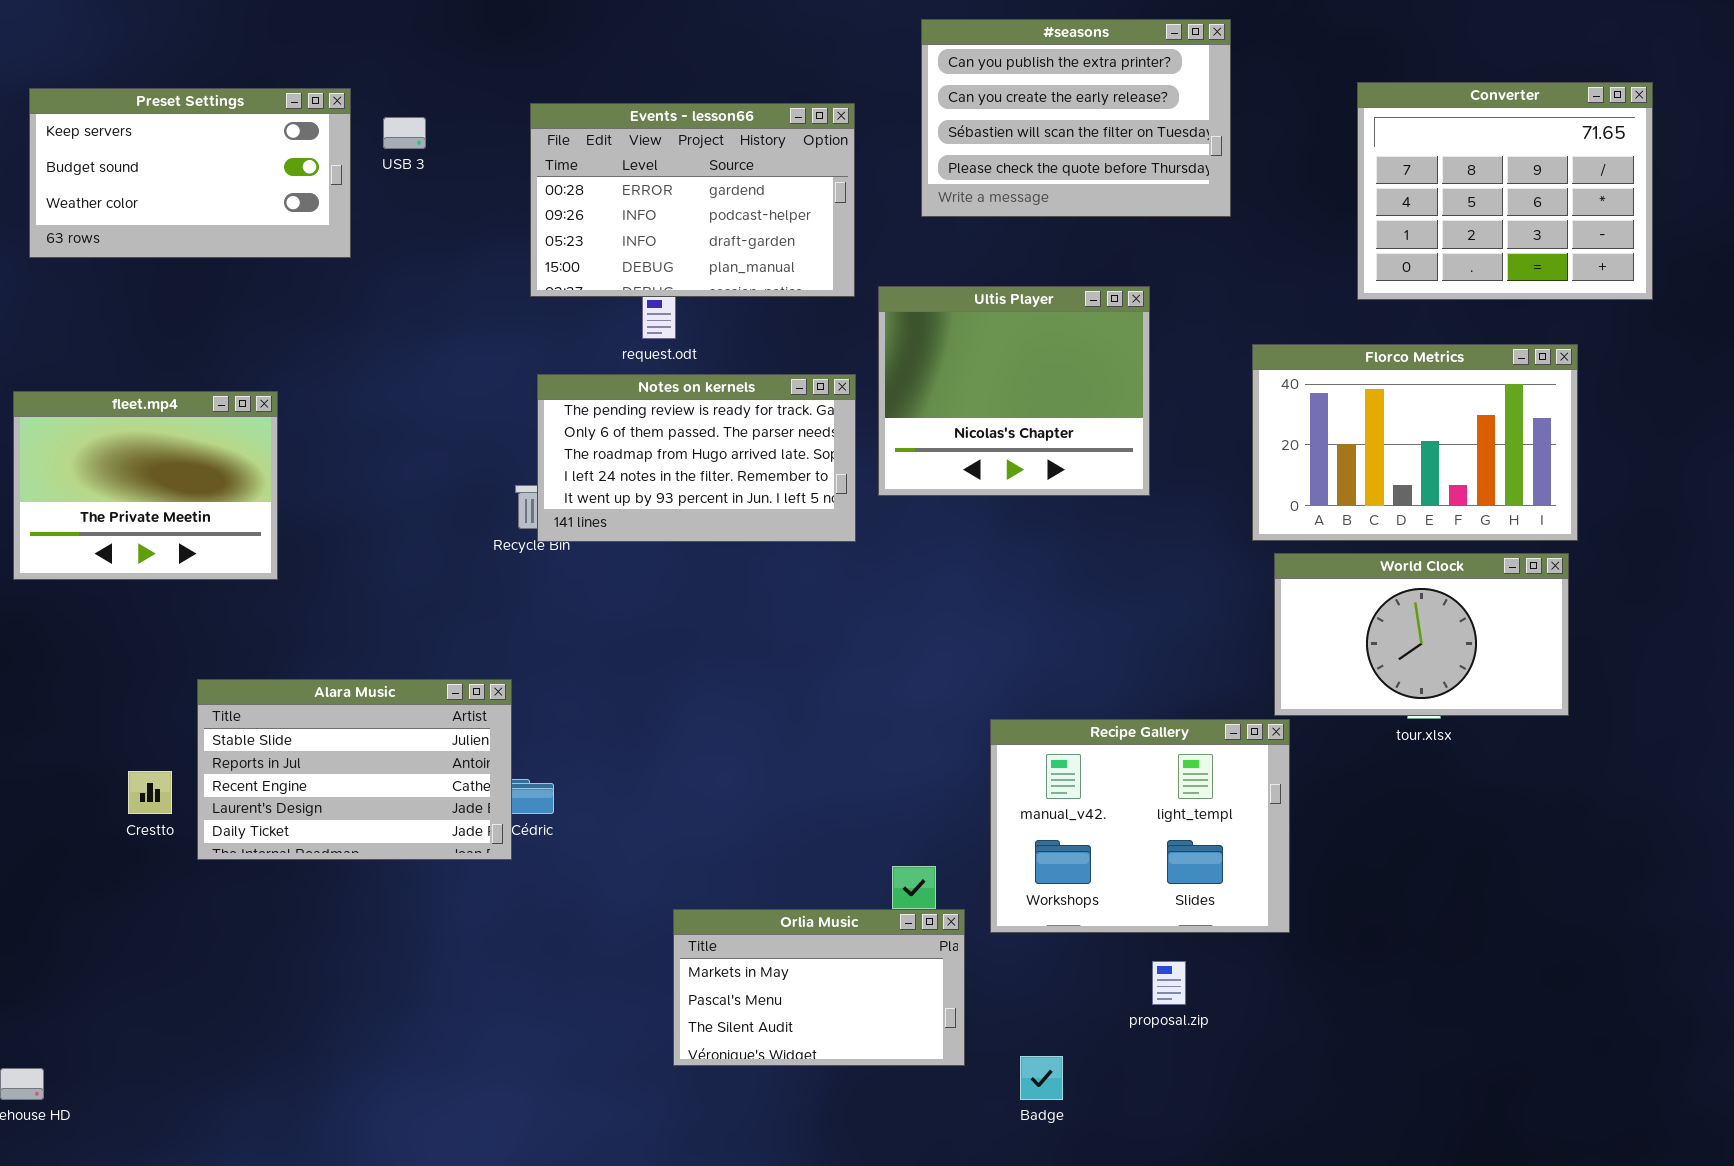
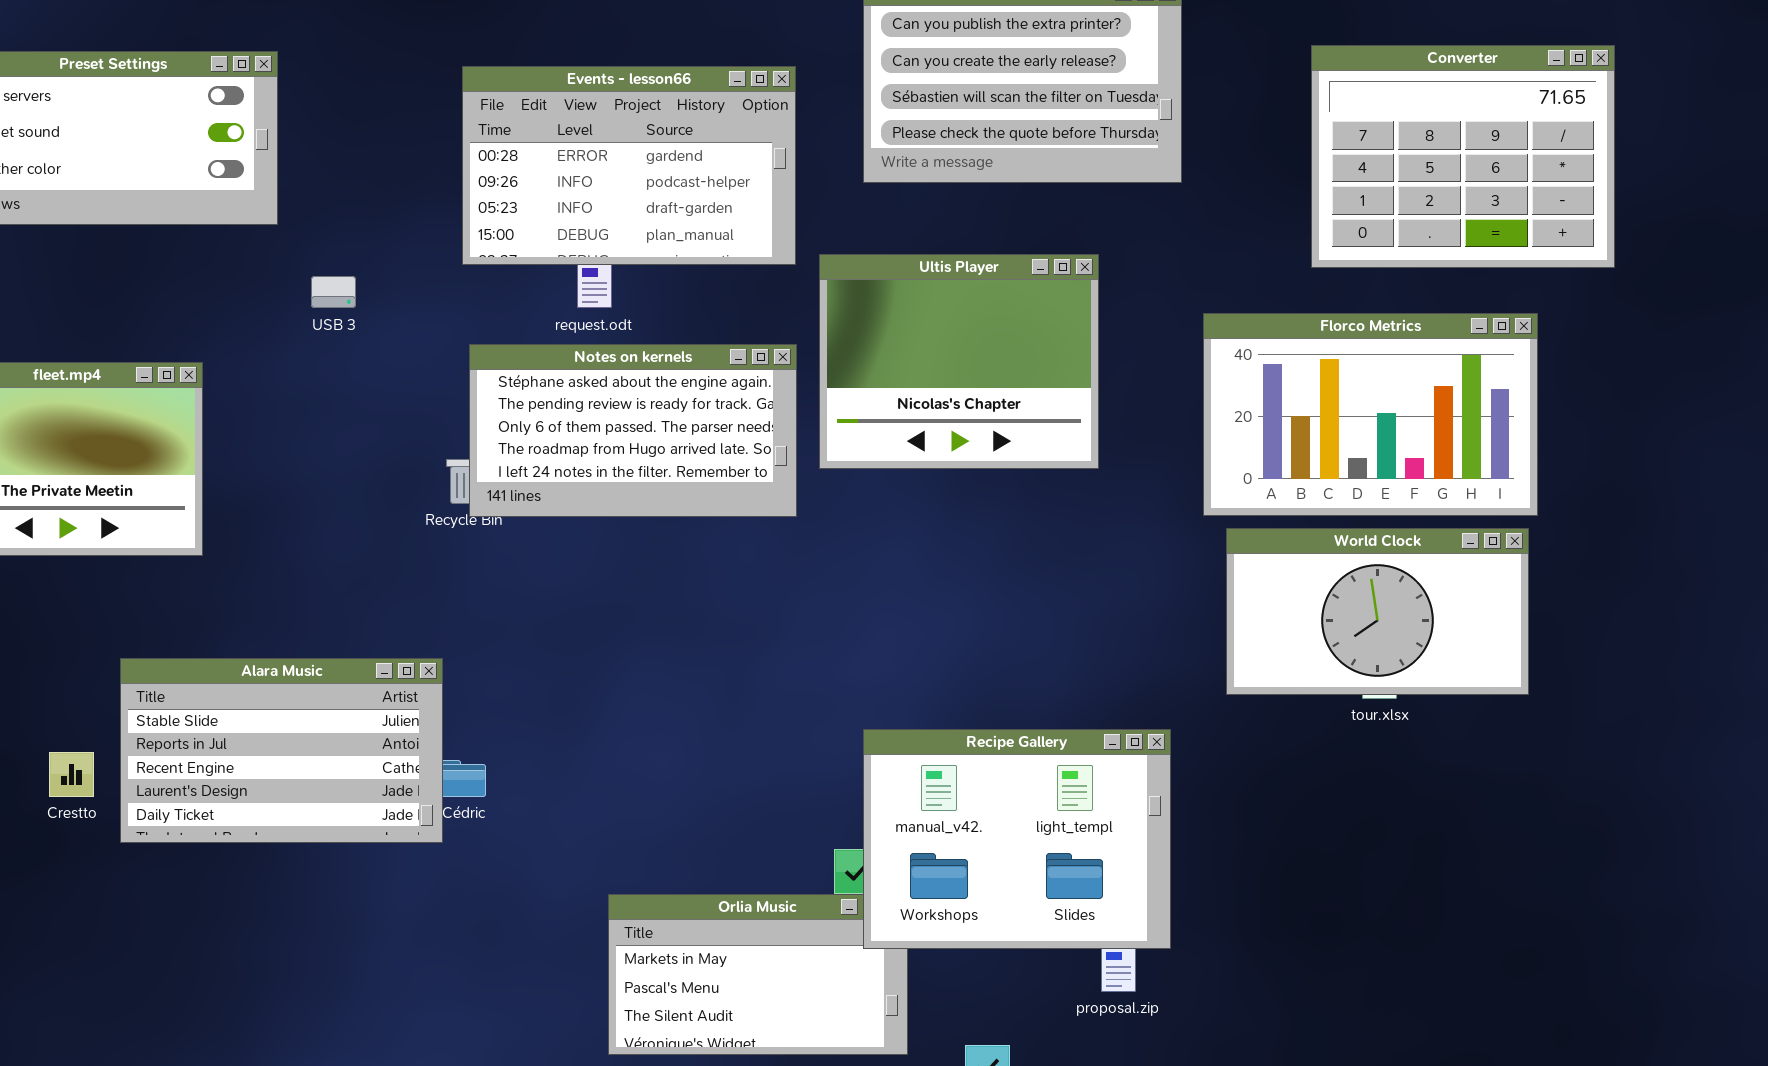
USB 3: [383,117,426,149] -> [311,276,356,308], moved
Notes on kernels: [537,374,856,542] -> [469,344,797,517], scrolled up 1 row
Recipe Gallery: [990,719,1290,933] -> [863,729,1171,949], moved

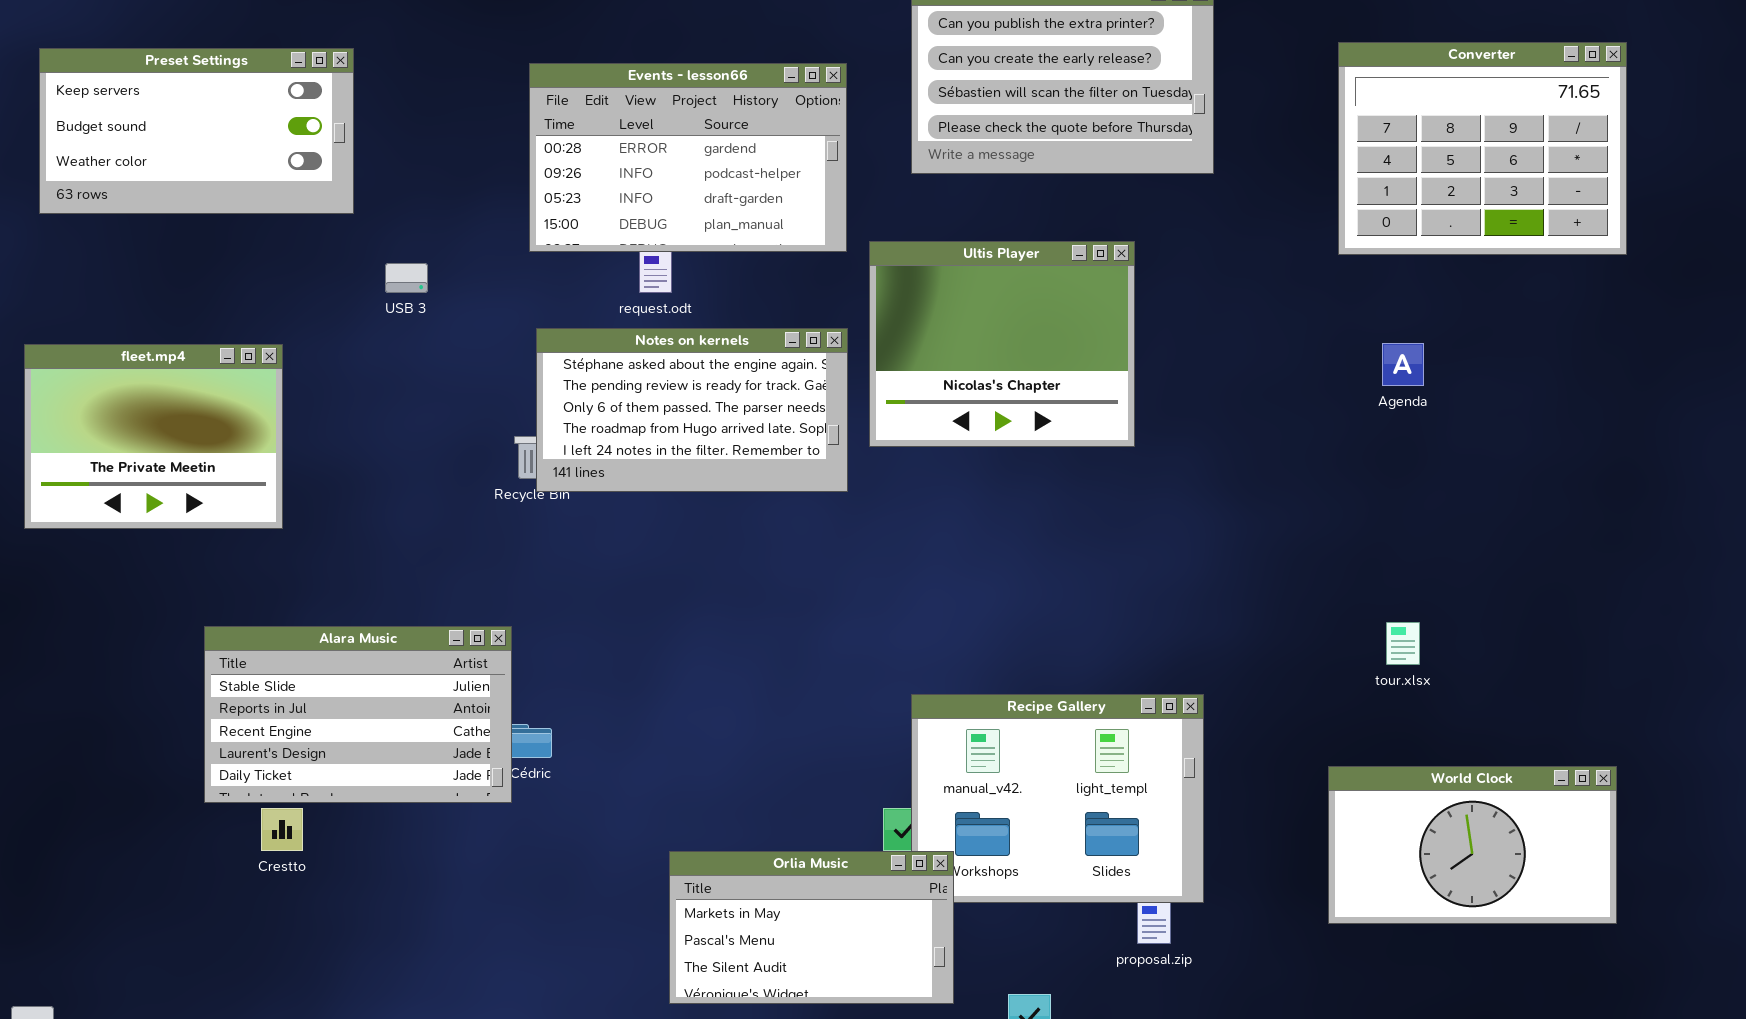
Florco Metrics: [1203,313,1538,516] -> none, closed
World Clock: [1226,528,1529,695] -> [1328,766,1617,924], moved
Crestto: [49,752,94,797] -> [261,808,303,851], moved
Orlia Music: [608,894,908,1055] -> [669,851,954,1004], raised

